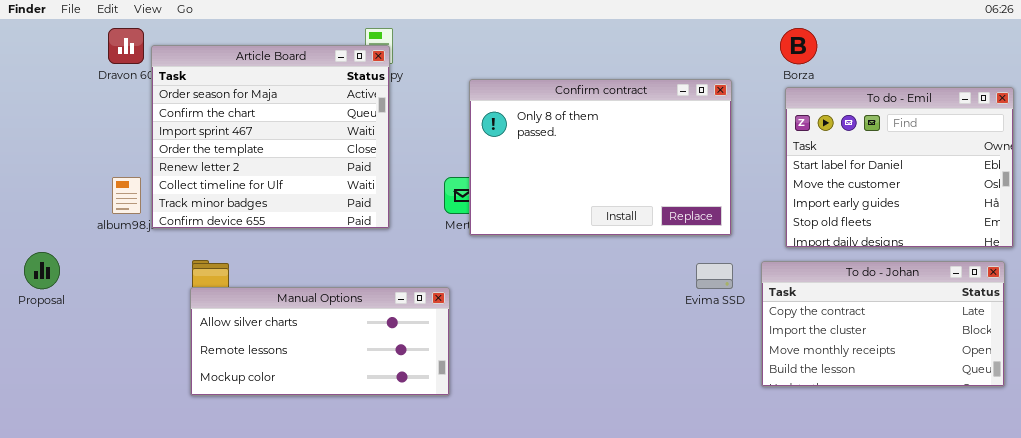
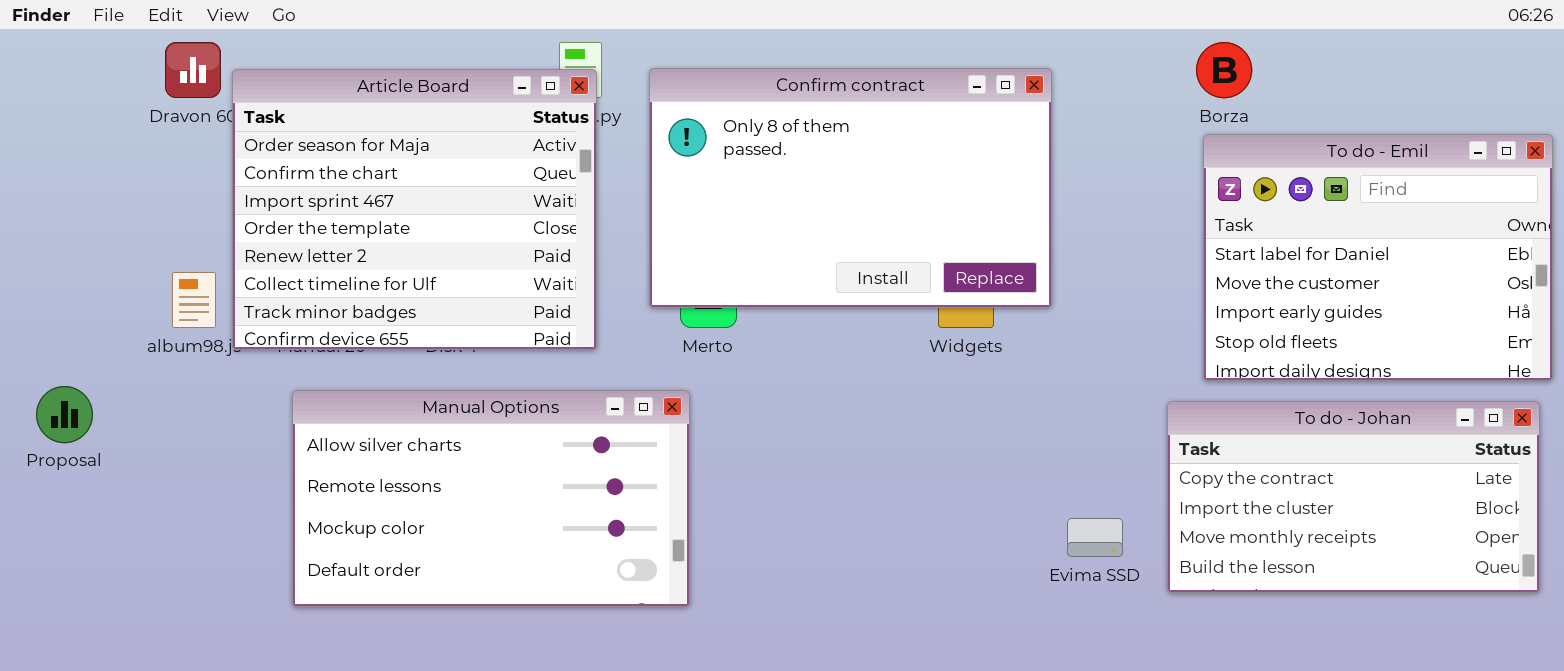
Confirm contract: [469,79,732,236] -> [649,68,1052,308], moved
Evima SSD: [696,263,733,289] -> [1067,518,1123,557], moved
Manual Options: [190,287,450,396] -> [292,390,690,607], resized

